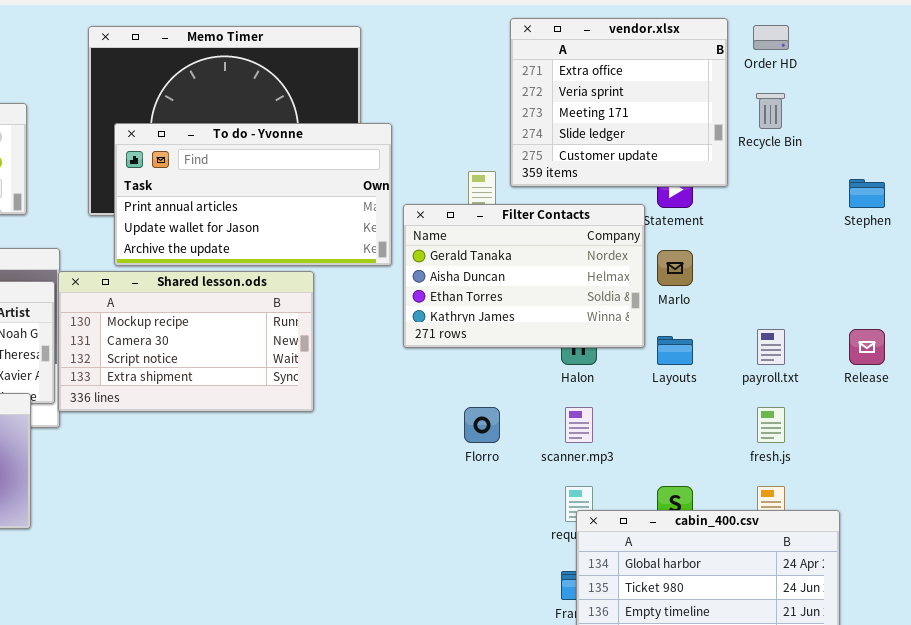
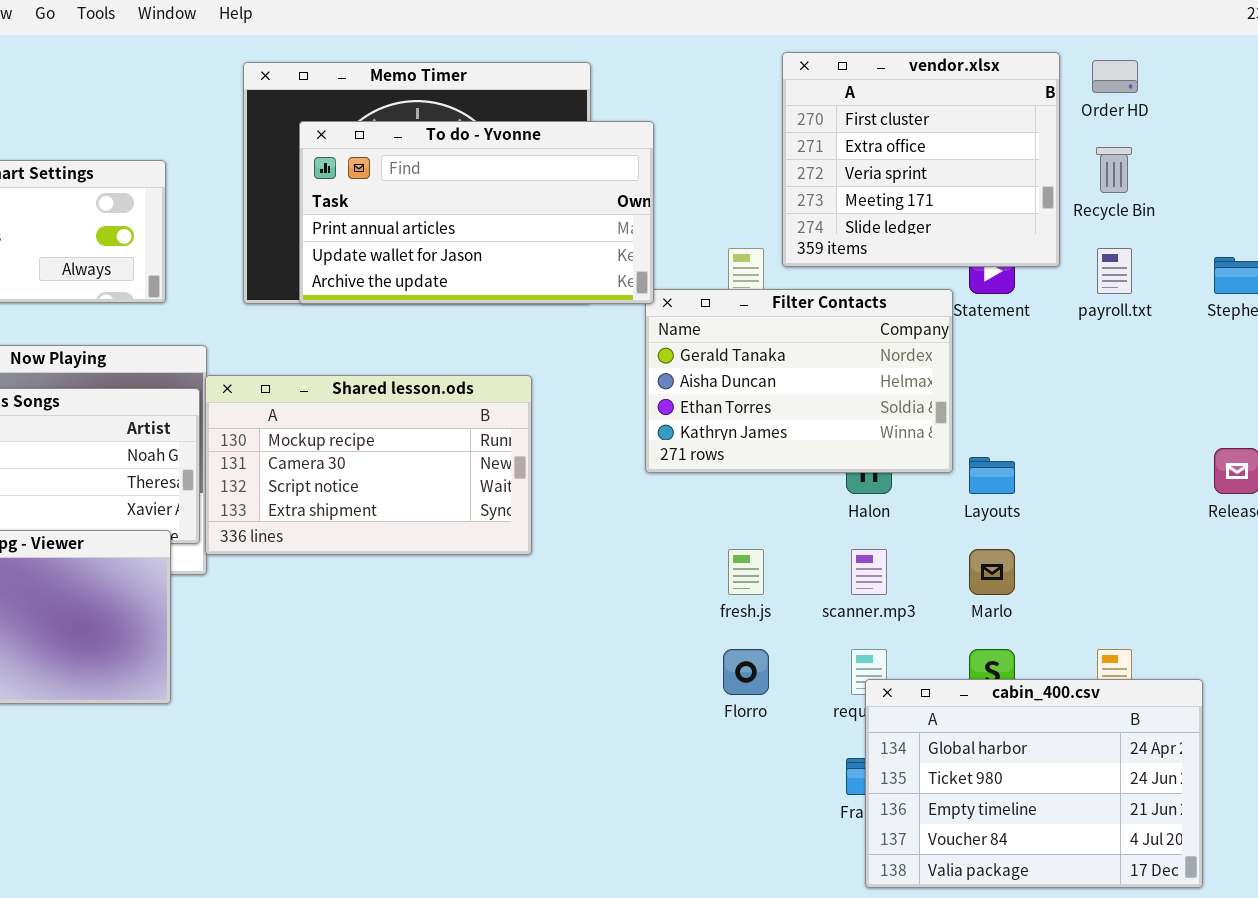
vendor.xlsx: [510,18,728,187] -> [782,52,1060,267], scrolled up 1 row
To do - Yvonne: [114,123,392,266] -> [299,121,654,304], moved
Marlo: [657,250,693,286] -> [969,549,1015,595], moved
payroll.txt: [757,329,785,365] -> [1097,248,1132,294], moved
Florro: [464,407,500,443] -> [723,649,769,695], moved
fresh.js: [757,407,785,443] -> [728,549,764,595], moved

